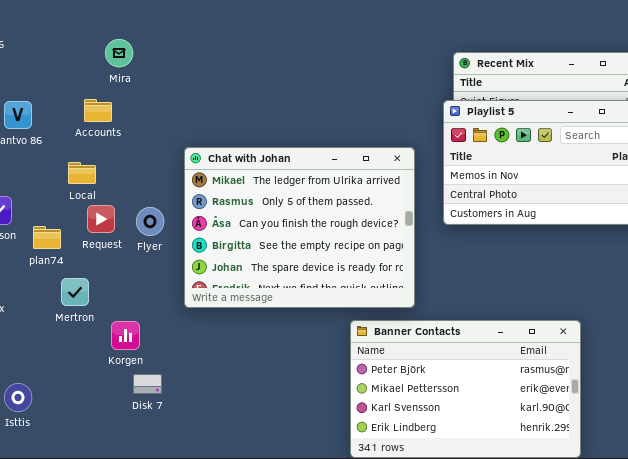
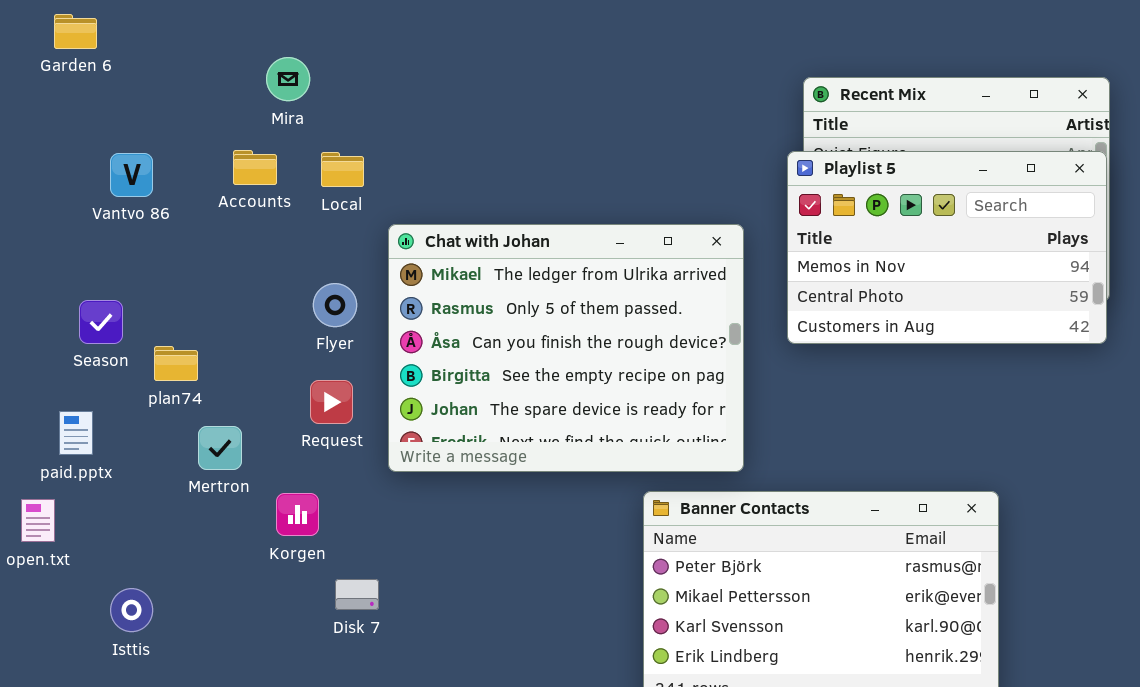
Local: [68,162,96,184] -> [321,152,364,187], moved
Request: [87,205,115,233] -> [310,380,353,424], moved
Flyer: [136,207,164,236] -> [313,283,357,327], moved
Disk 7: [133,374,162,394] -> [335,579,379,610], moved

